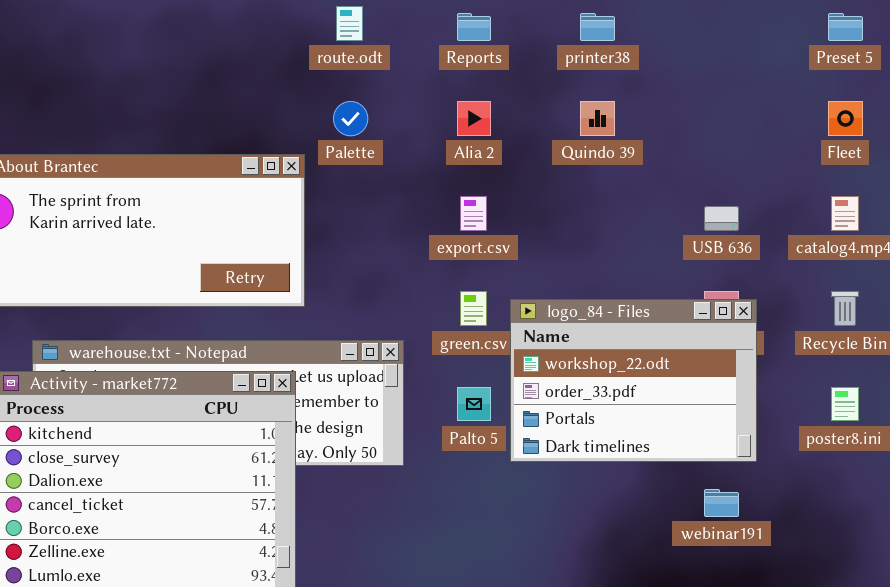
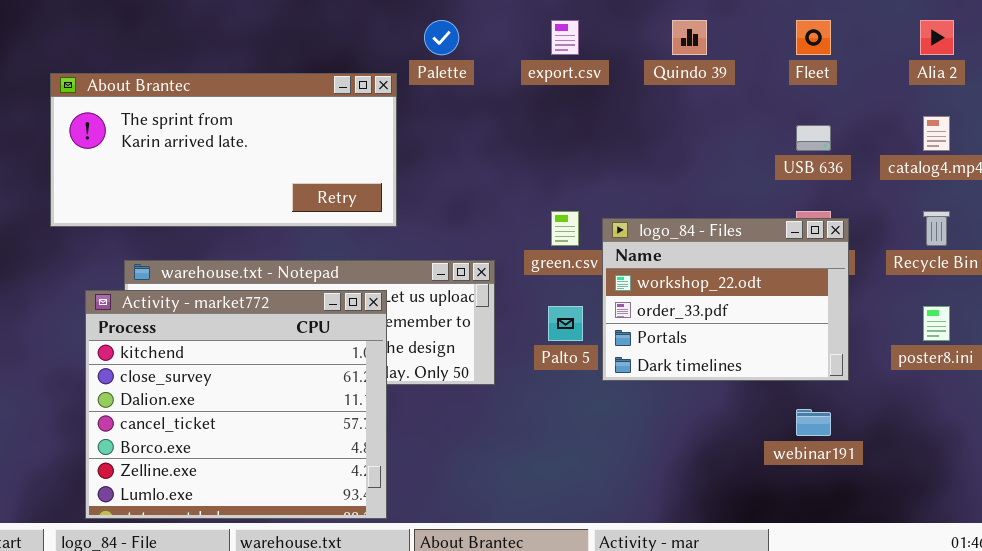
Alia 2: [457,101,491,136] -> [920,20,954,55], moved
Fleet: [828,101,863,136] -> [796,20,831,55], moved
export.csv: [460,196,487,231] -> [551,20,579,55], moved

